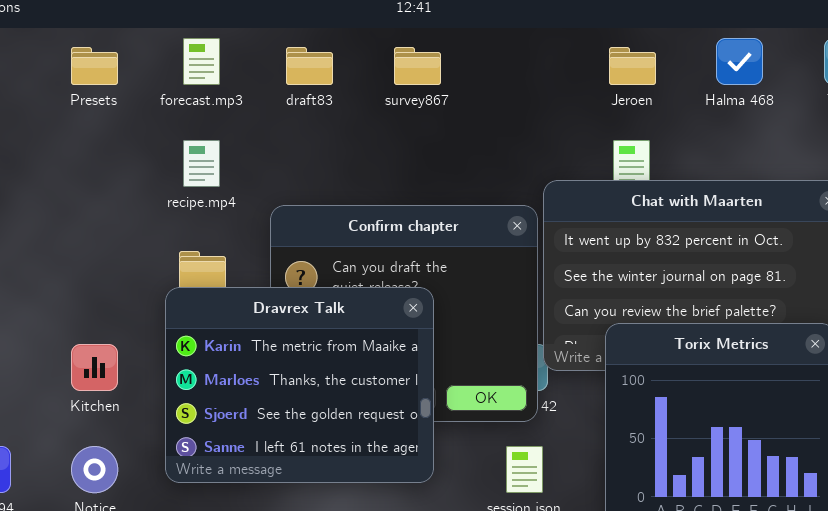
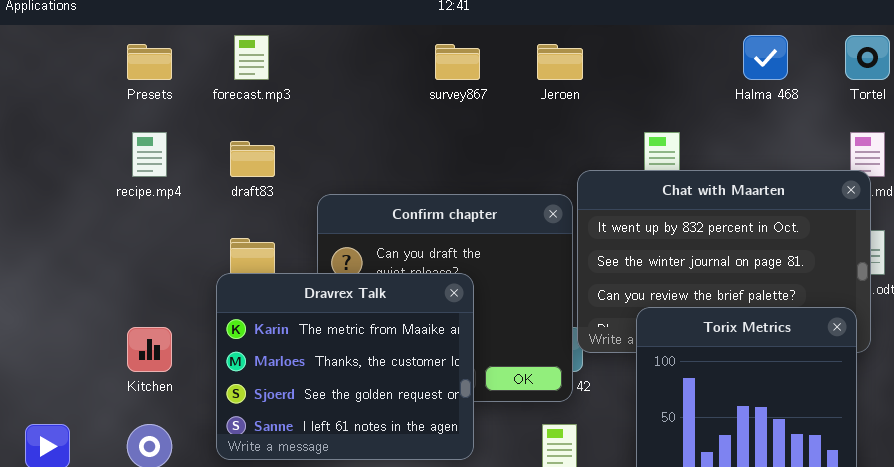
draft83: [286,47,333,85] -> [230,141,275,177], moved
Jeroen: [609,47,656,85] -> [537,44,583,80], moved
recipe.mp4: [183,140,220,187] -> [132,132,167,177], moved

